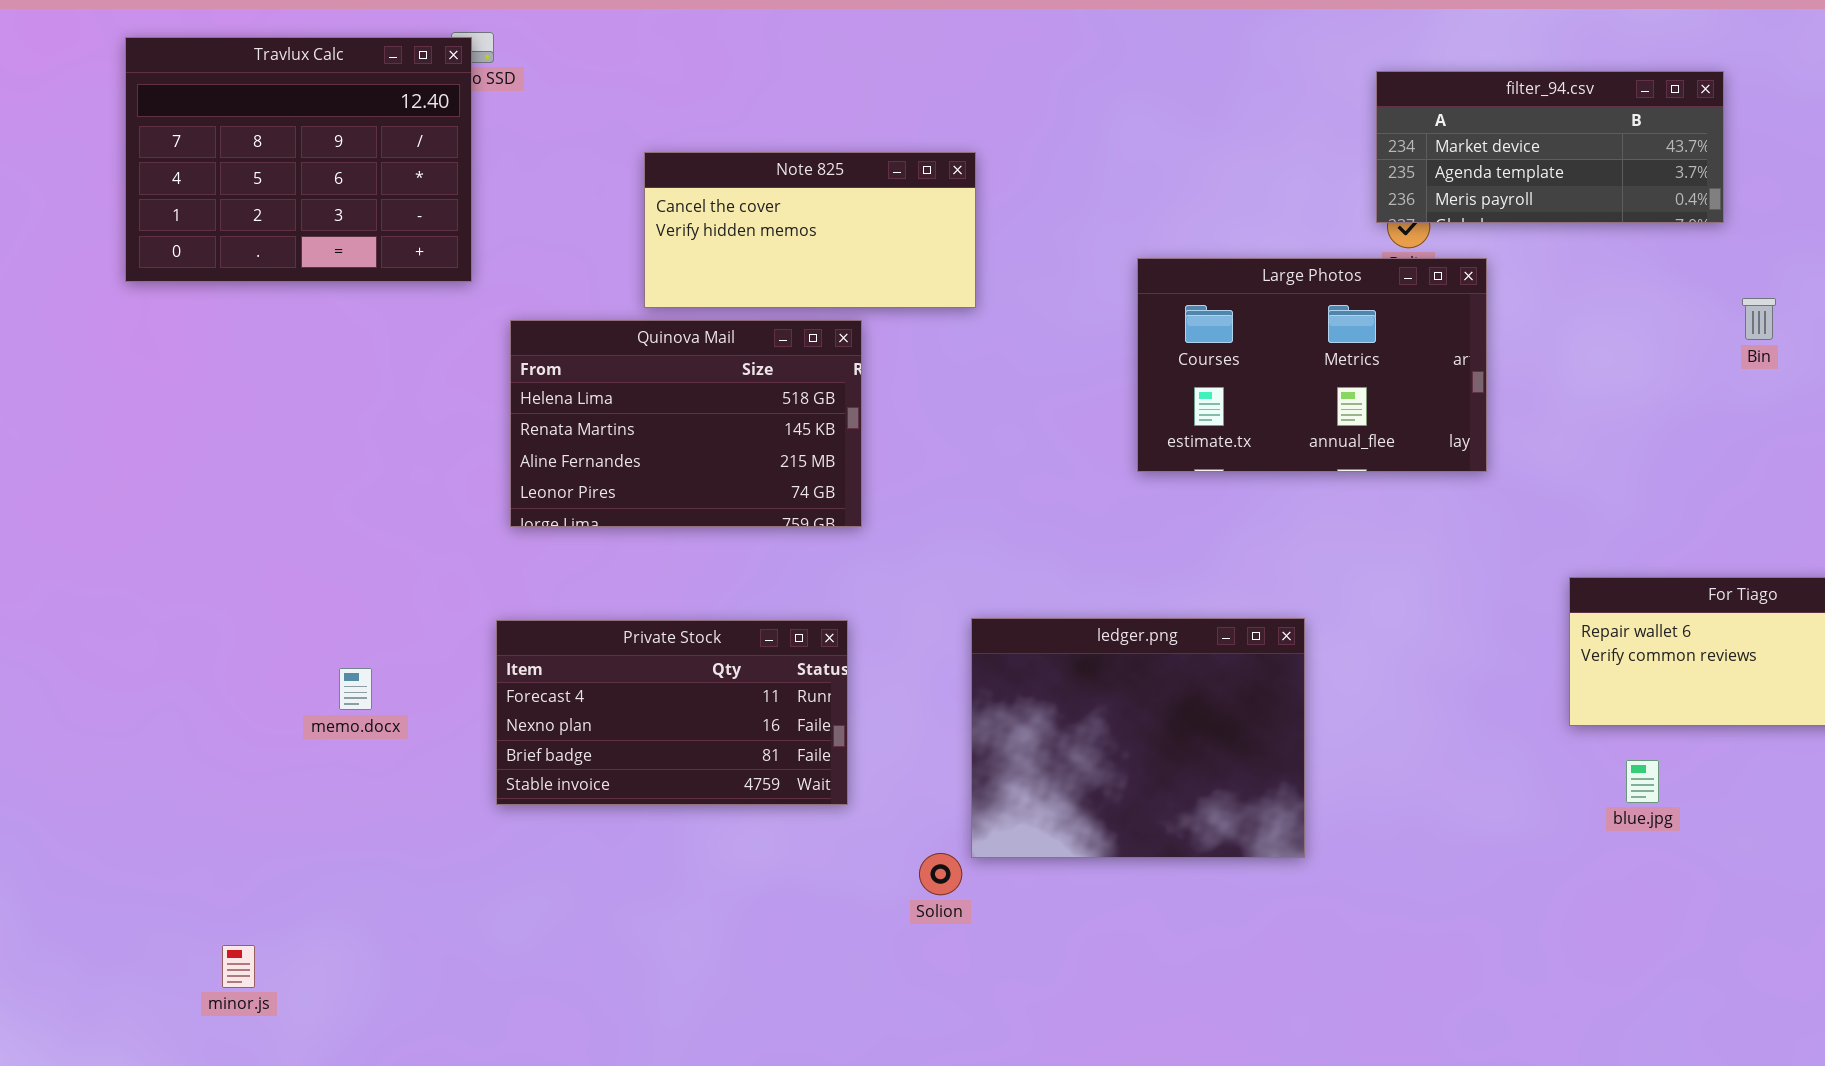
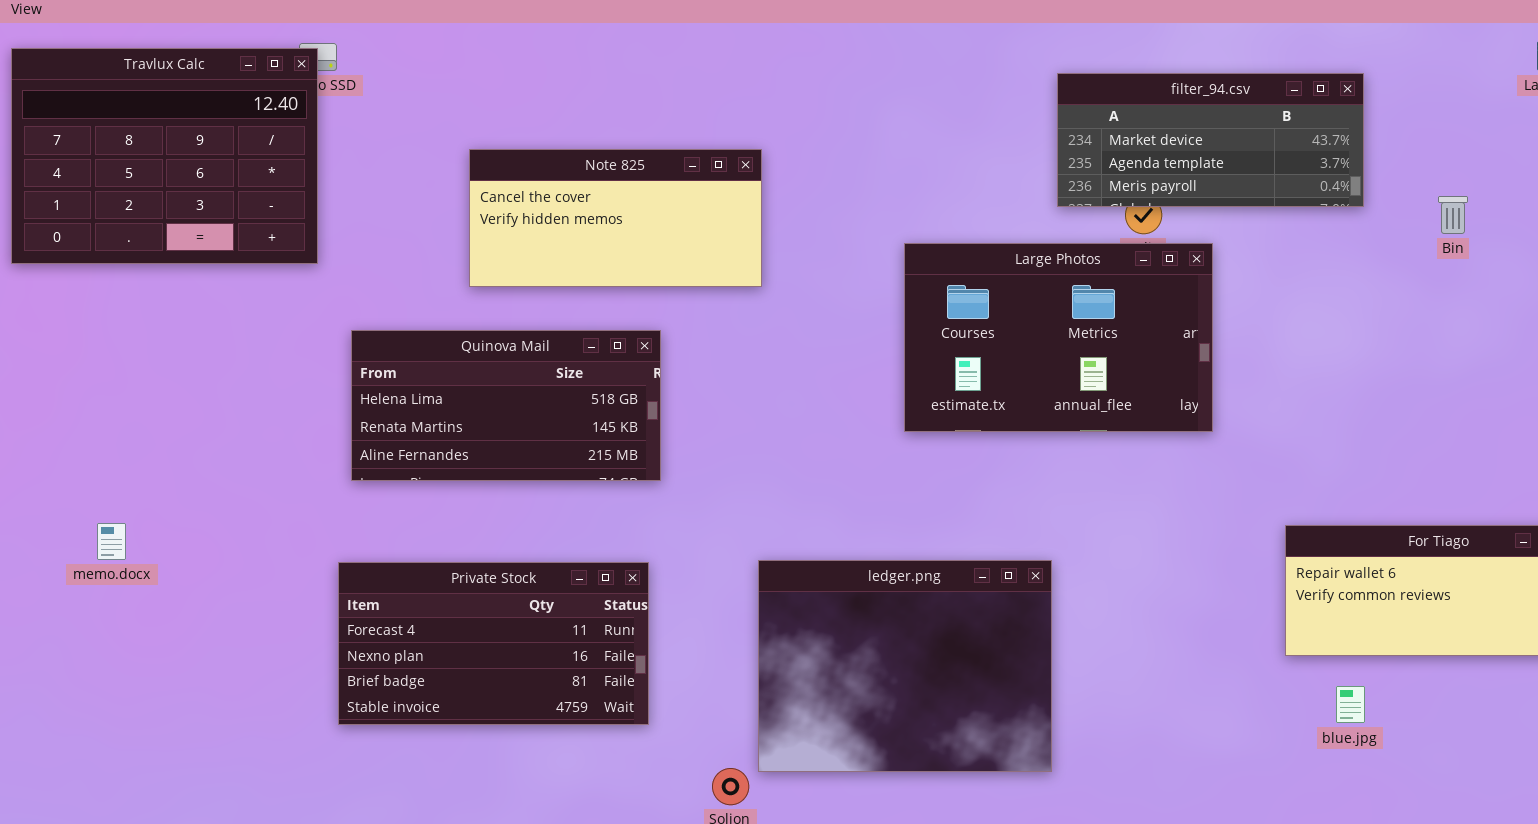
filter_94.csv: [1376,71,1724,223] -> [1057,73,1364,207], moved
Bin: [1742,298,1776,340] -> [1438,196,1468,234], moved
Quinova Mail: [510,320,862,527] -> [351,330,661,481], resized
memo.docx: [339,668,372,710] -> [97,523,126,560], moved

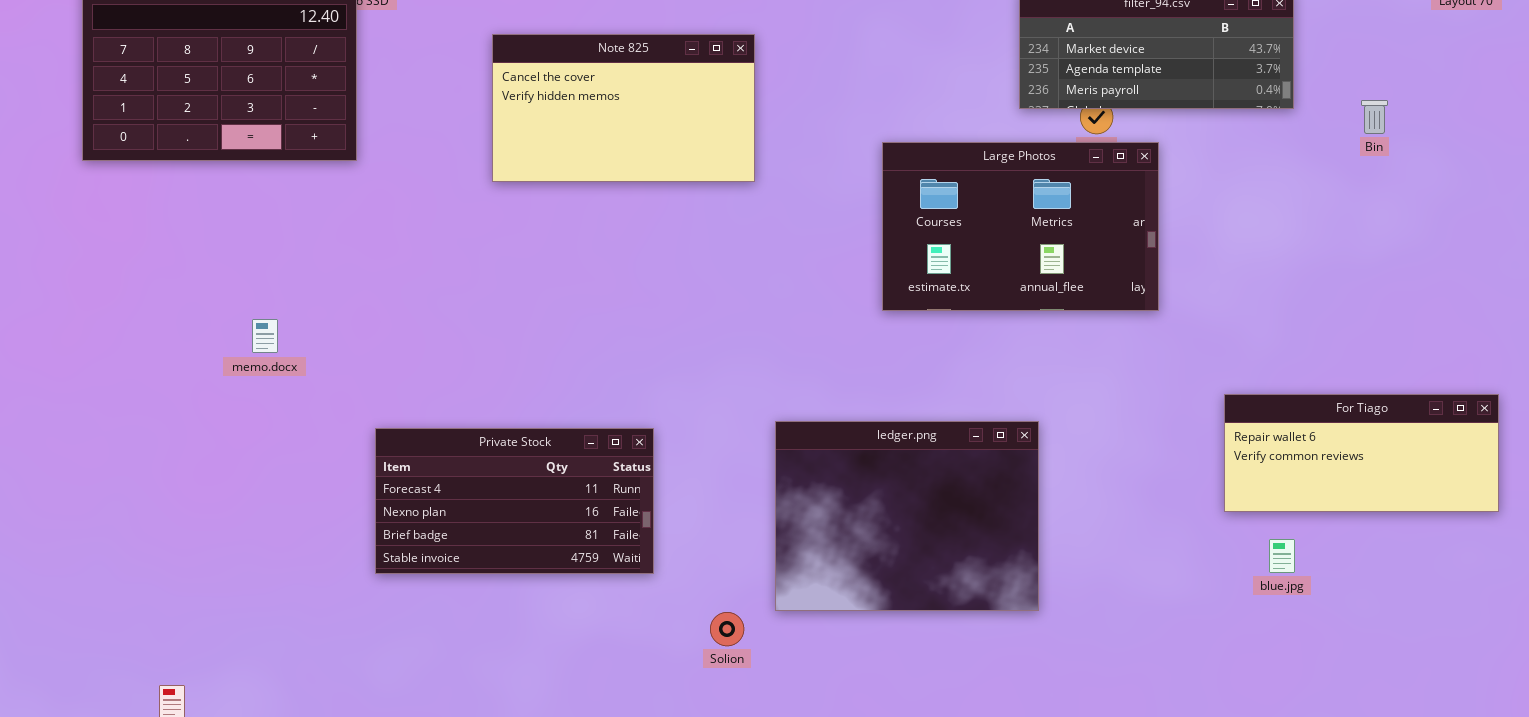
Note 825: [469,149,762,287] -> [492,34,755,182], resized
Quinova Mail: [351,330,661,481] -> none, closed
memo.docx: [97,523,126,560] -> [252,319,278,353], moved
ledger.png: [758,560,1052,772] -> [775,421,1039,611], moved

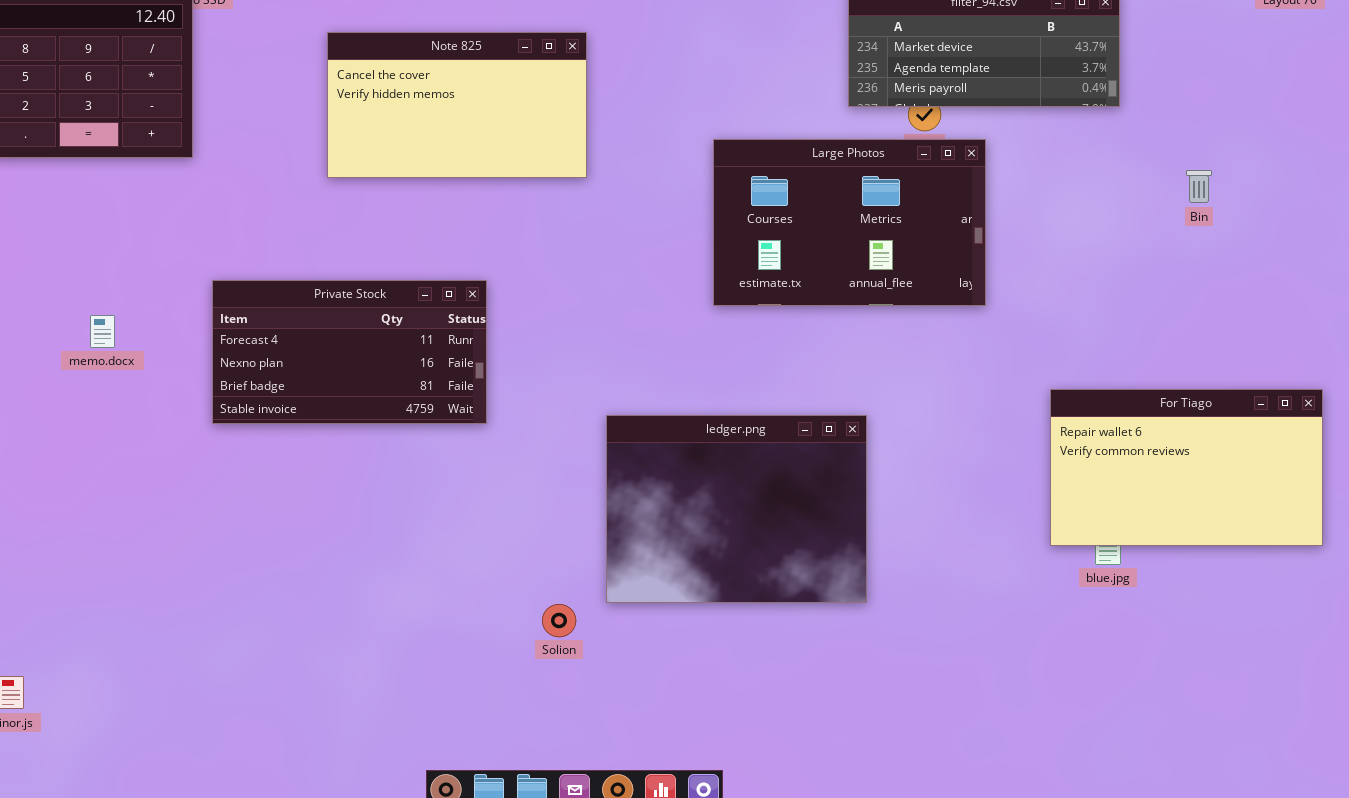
Bin: [1361,100,1388,134] -> [1186,170,1212,203], moved
For Tiago: [1224,394,1499,512] -> [1050,389,1323,546], resized
Private Stock: [375,428,654,574] -> [212,280,487,424], moved

